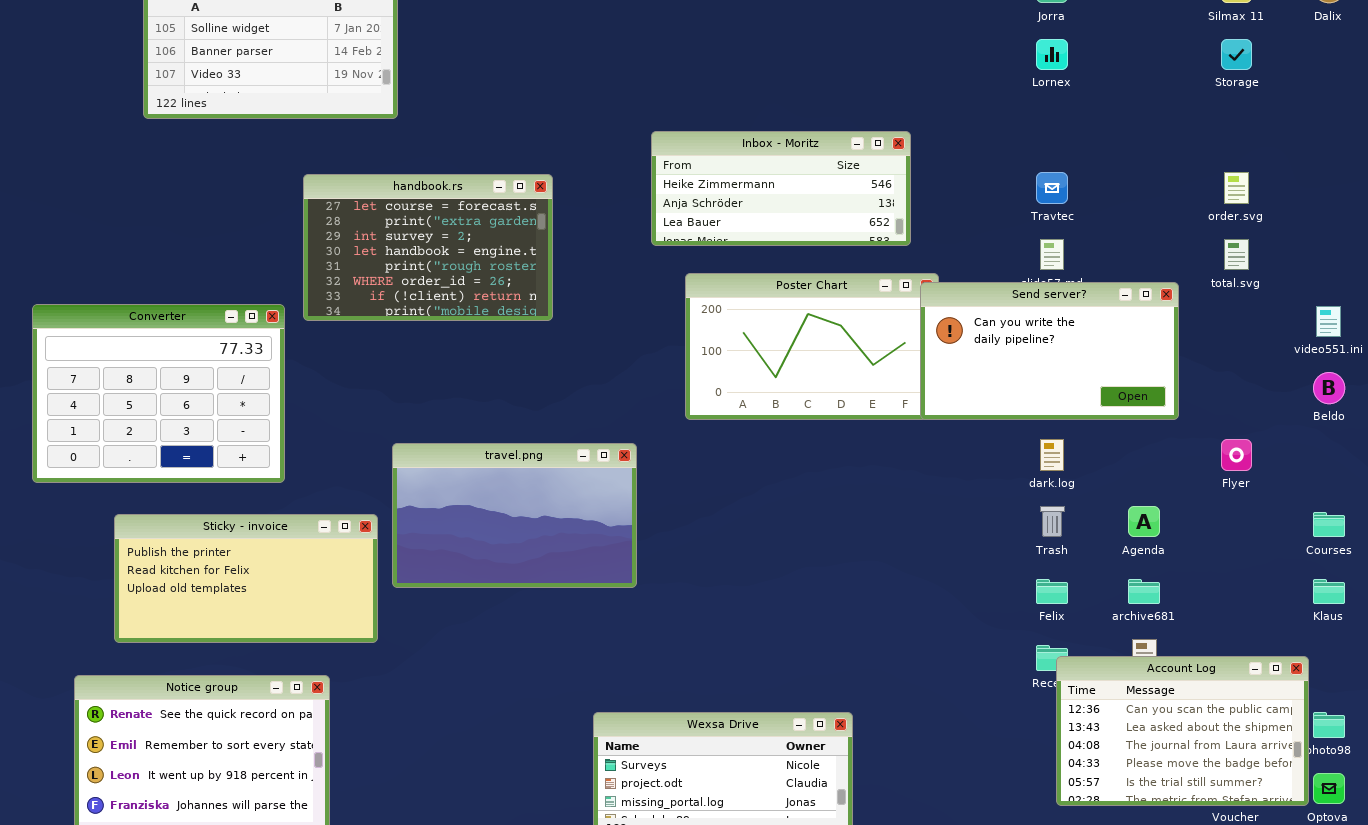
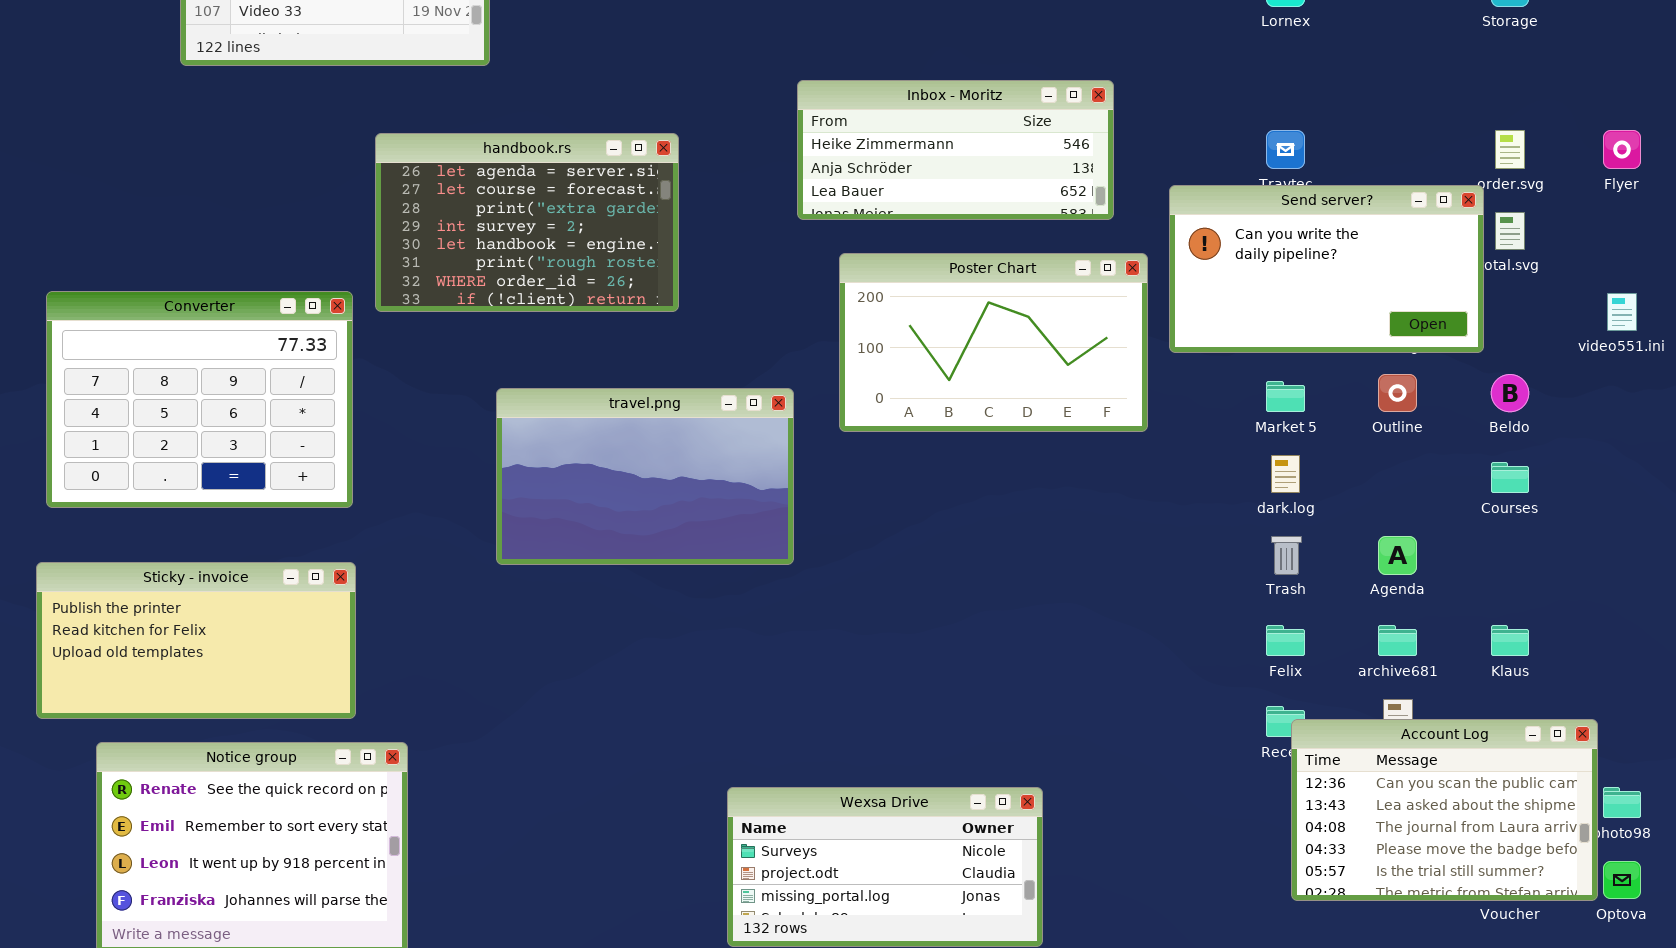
handbook.rs: [303,174,553,321] -> [375,133,679,312], scrolled up 1 row
Send server?: [920,282,1179,420] -> [1169,185,1484,353], moved
Beldo: [1313,372,1345,404] -> [1491,374,1529,412], moved
Flyer: [1221,439,1252,471] -> [1603,130,1641,169], moved
travel.png: [392,443,637,588] -> [496,388,794,565], moved
Courses: [1313,512,1345,537] -> [1491,462,1529,493], moved
Sticky - invoice: [114,514,378,643] -> [36,562,356,719], moved
Klaus: [1313,579,1345,604] -> [1491,625,1529,656], moved

